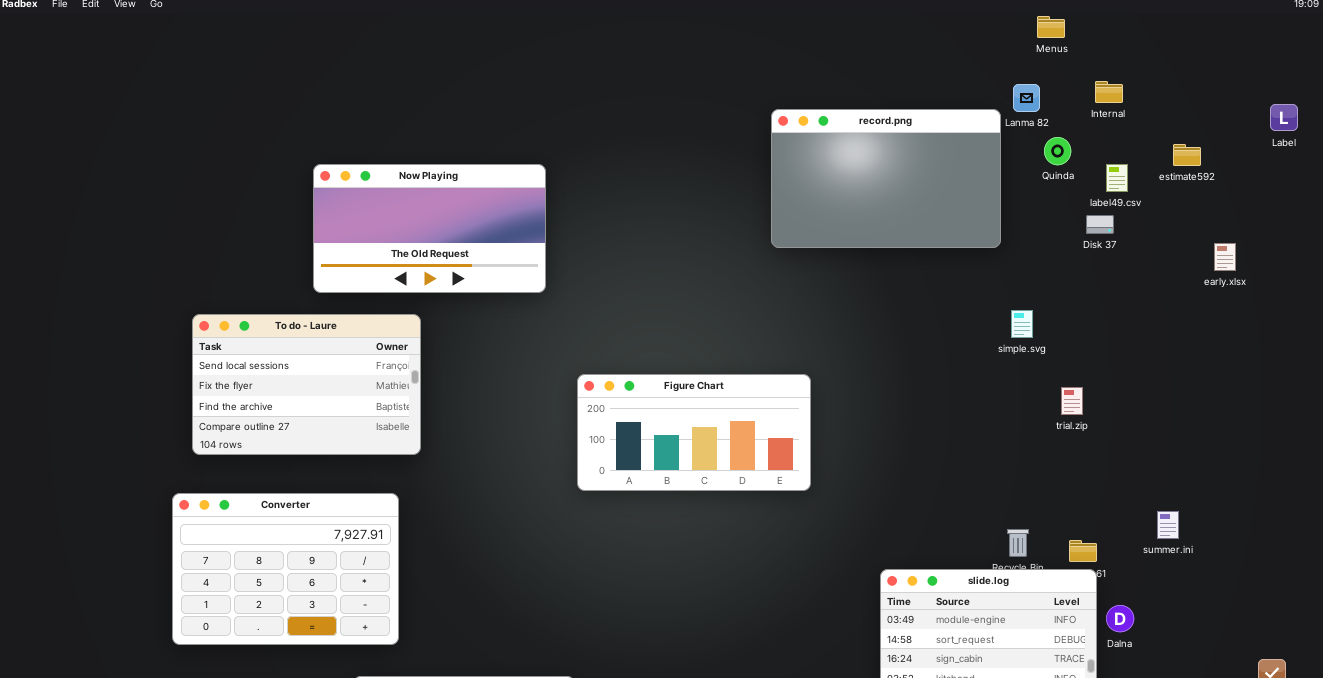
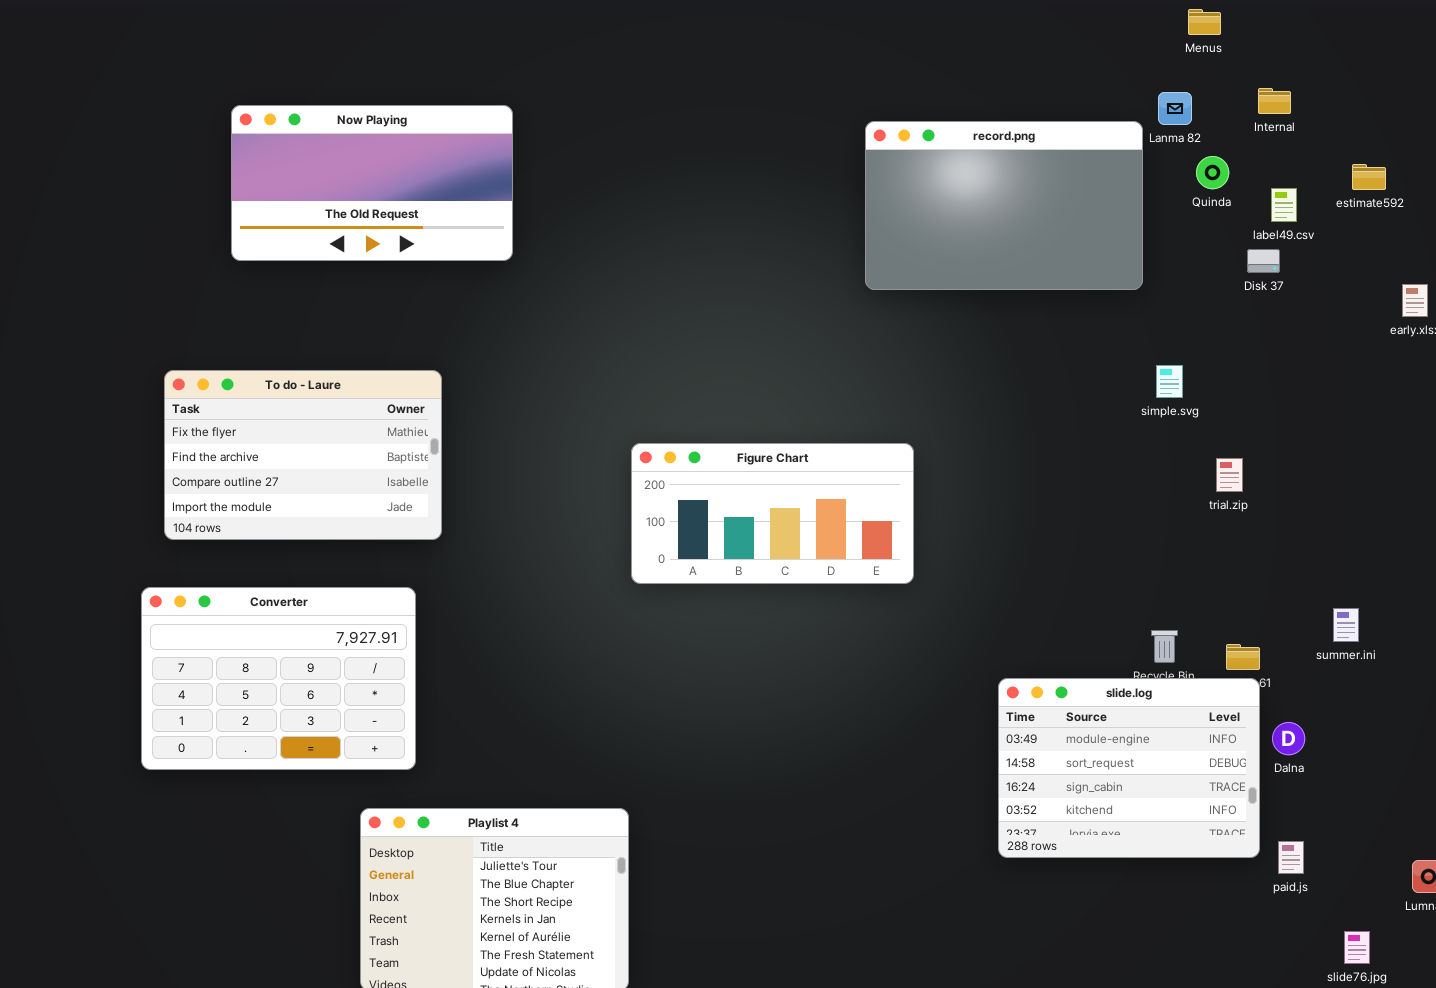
Now Playing: [313,164,546,293] -> [231,105,513,261], moved
To do - Laure: [192,314,421,455] -> [164,370,442,540], scrolled down 1 row

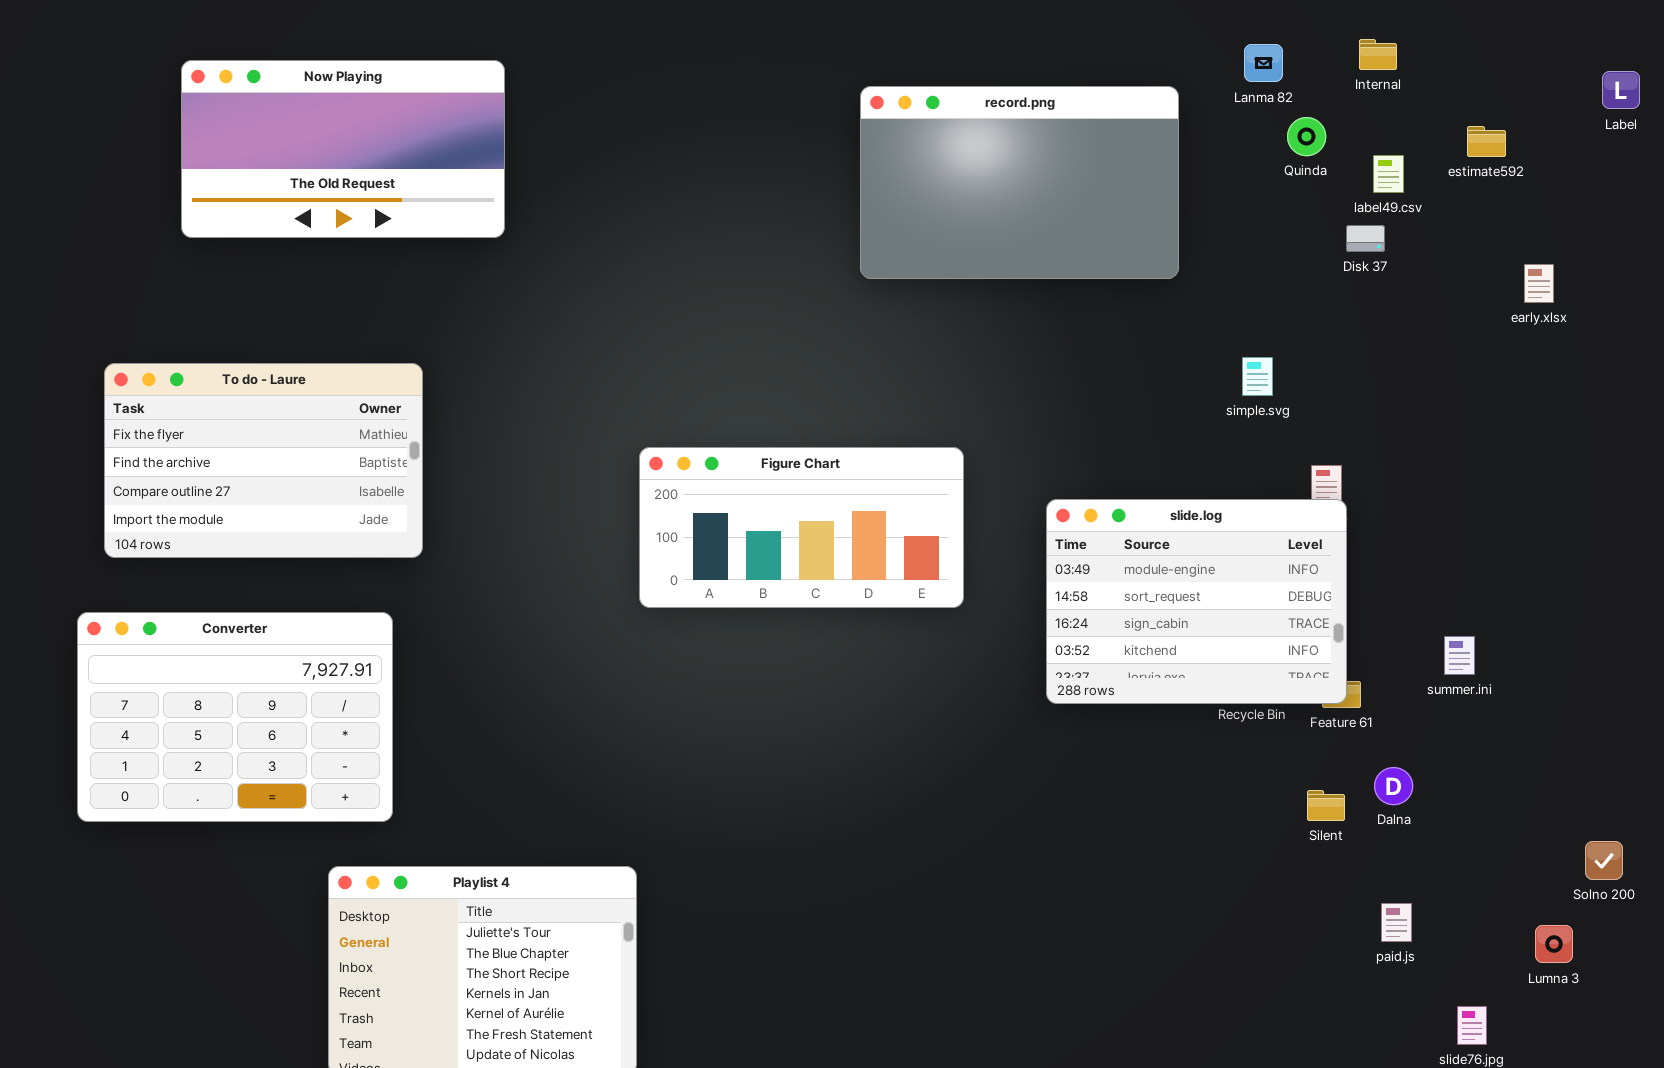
record.png: [865,121,1143,290] -> [860,86,1179,279], moved
slide.log: [998,678,1260,858] -> [1046,499,1347,704], moved

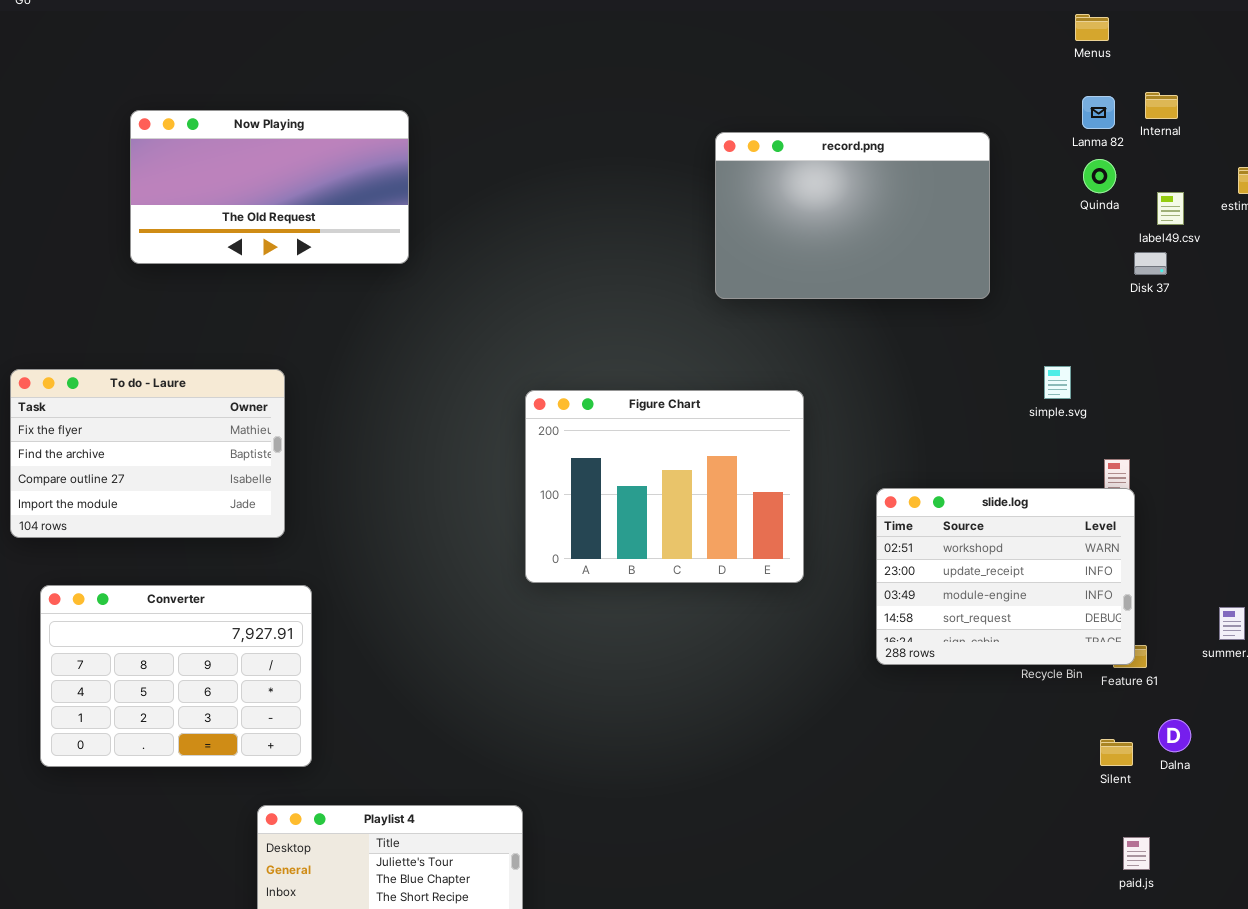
Lanma 82: [1244,44,1283,82] -> [1082,96,1115,129], moved
To do - Laure: [104,363,423,558] -> [10,369,285,538], moved
Figure Chart: [639,447,964,608] -> [525,390,804,583], resized
slide.log: [1046,499,1347,704] -> [876,488,1135,665], scrolled up 2 rows
paid.js: [1381,903,1412,942] -> [1123,837,1150,870], moved

